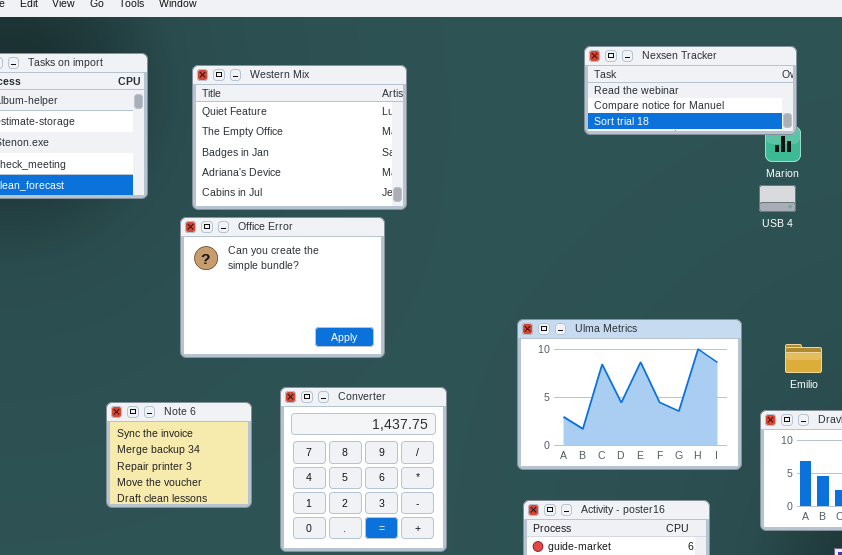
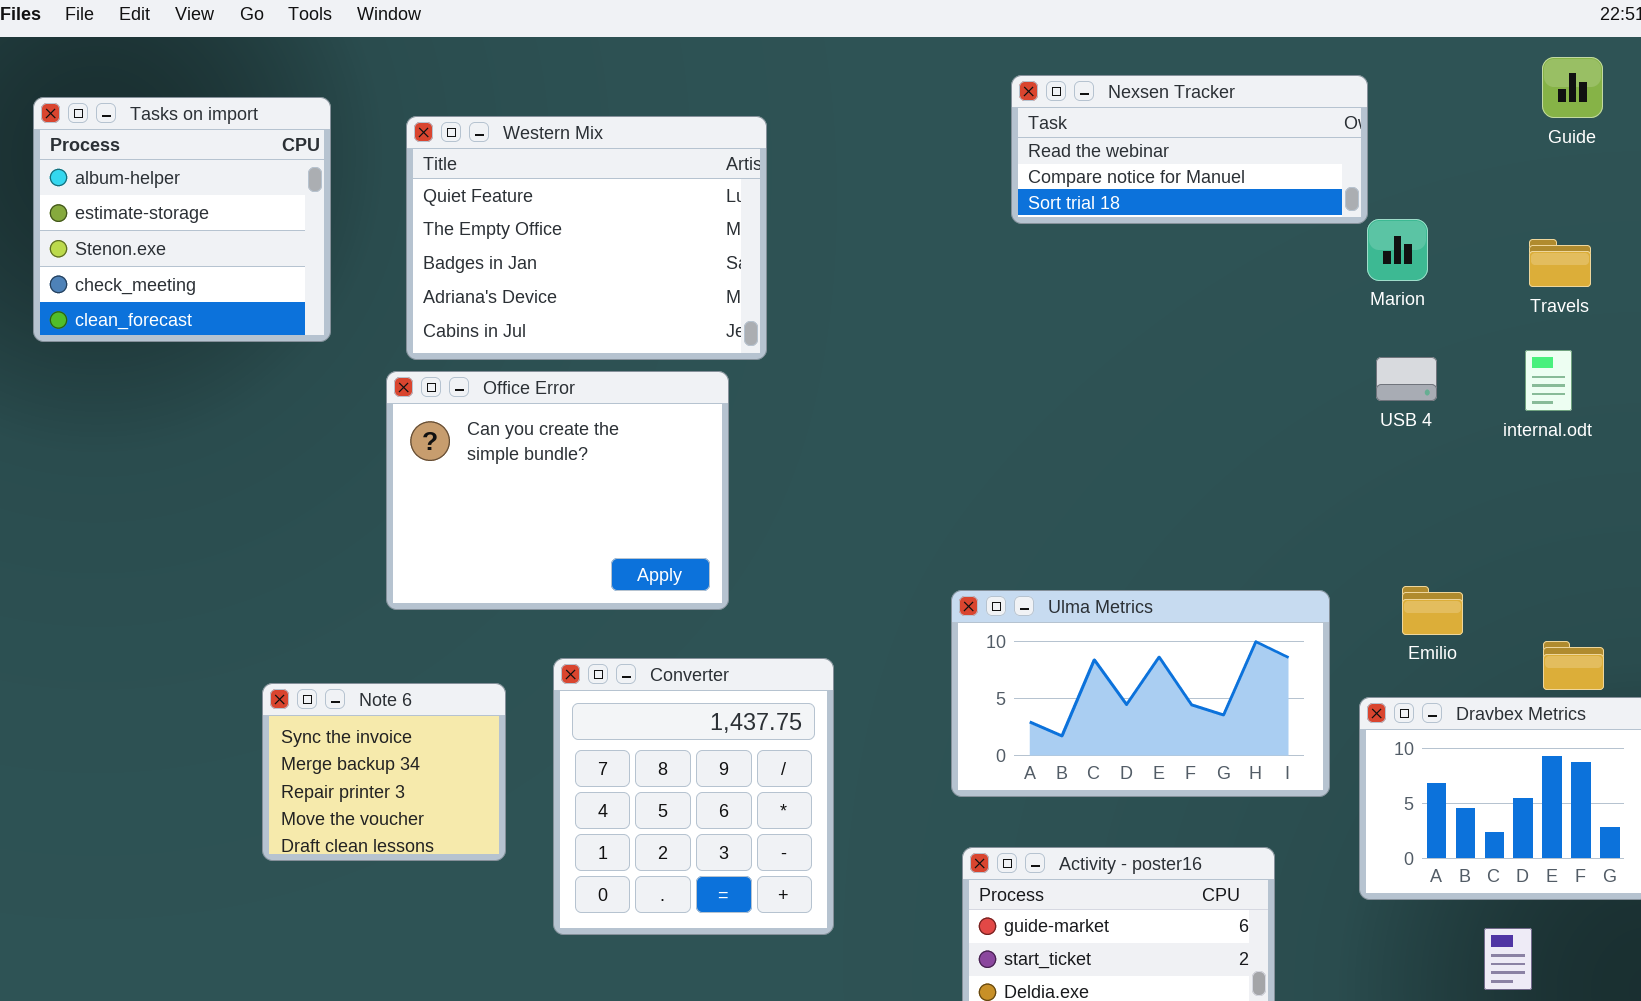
Nexsen Tracker: [584,46,797,135] -> [1011,75,1368,224], moved
USB 4: [759,185,796,212] -> [1376,357,1437,401], moved
Ulma Metrics: [517,319,742,470] -> [951,590,1330,797], resized

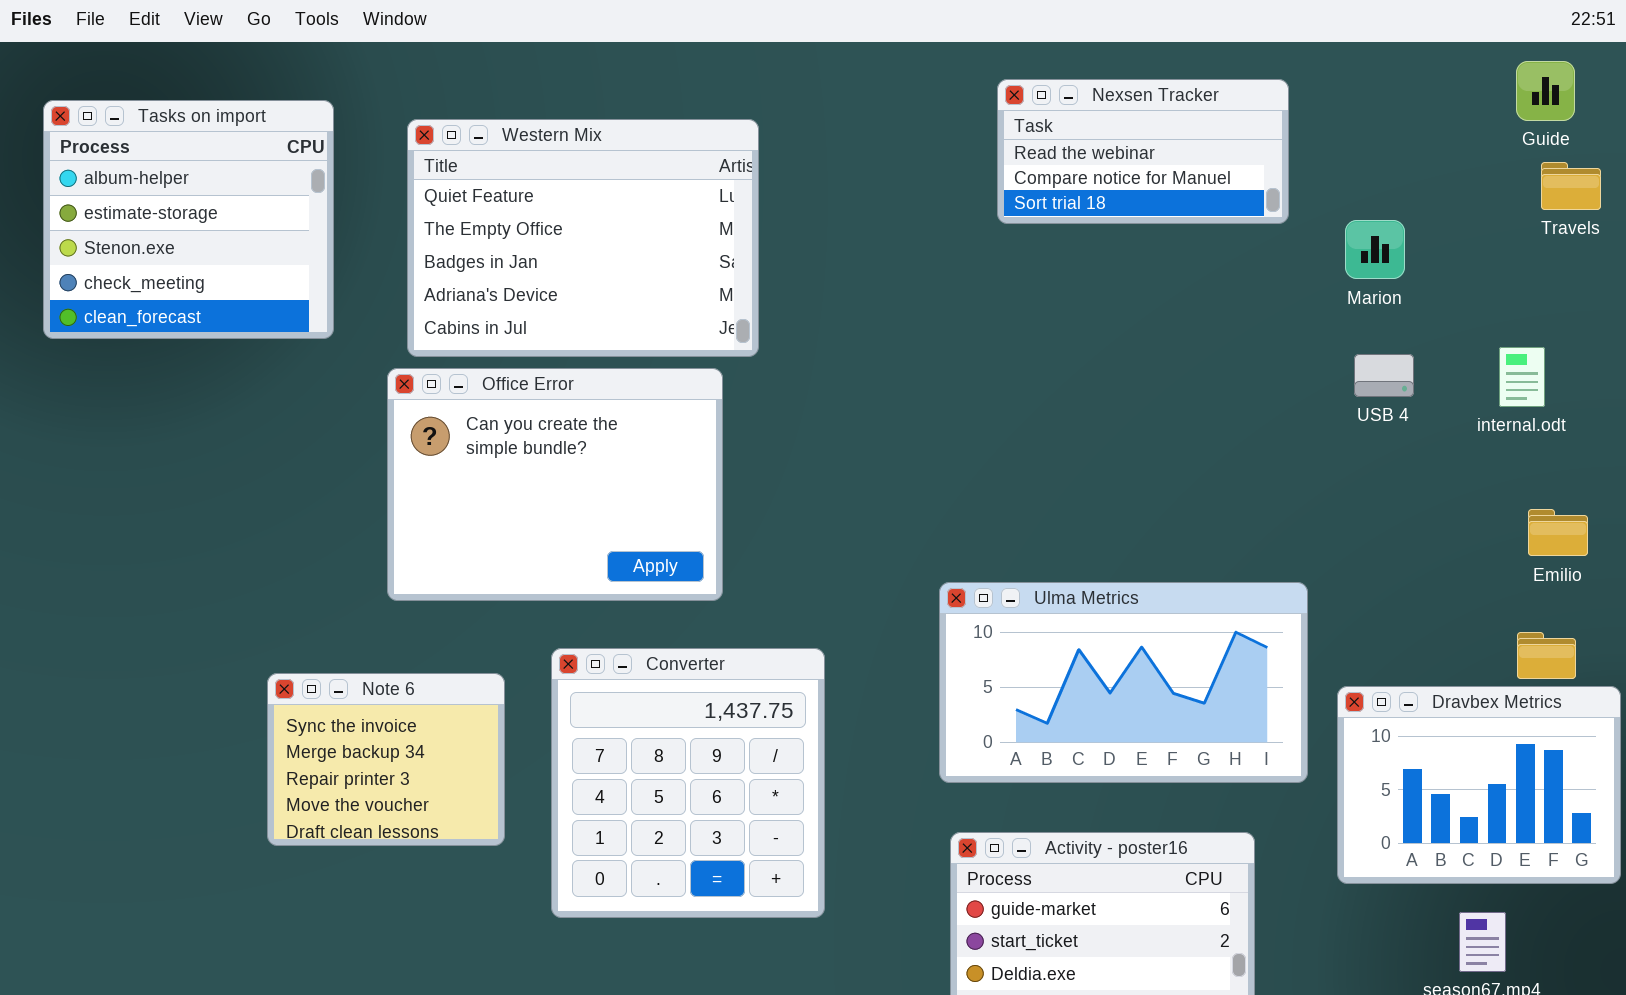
Nexsen Tracker: [1011,75,1368,224] -> [997,79,1289,224], resized
Travels: [1529,239,1591,287] -> [1541,162,1601,210], moved
Emilio: [1402,586,1463,635] -> [1528,509,1588,556], moved

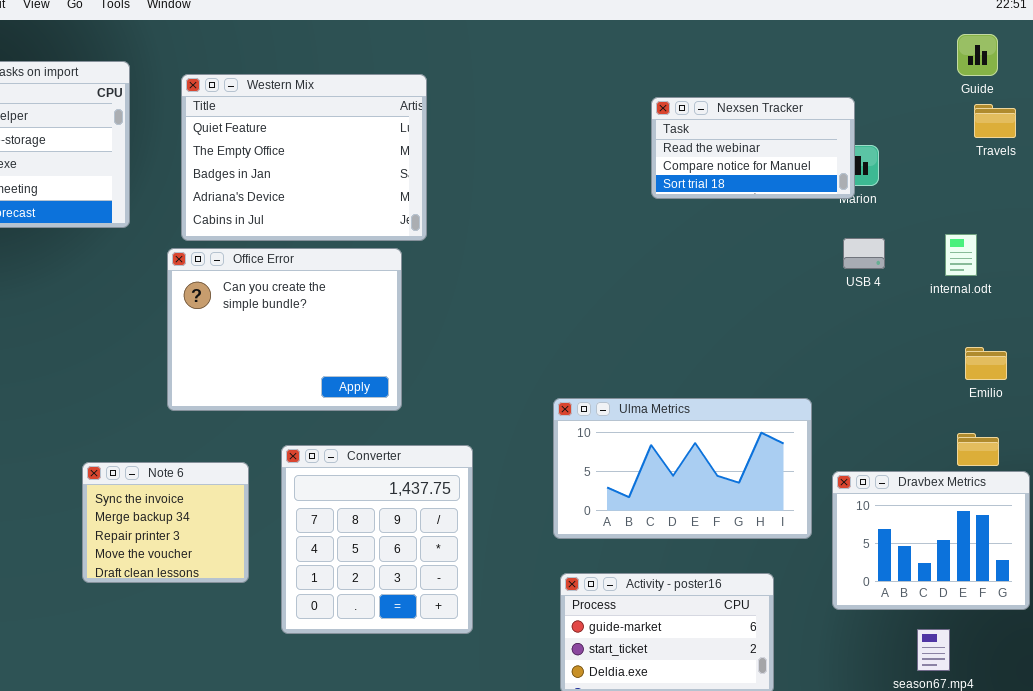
Nexsen Tracker: [997,79,1289,224] -> [651,97,855,199], moved

